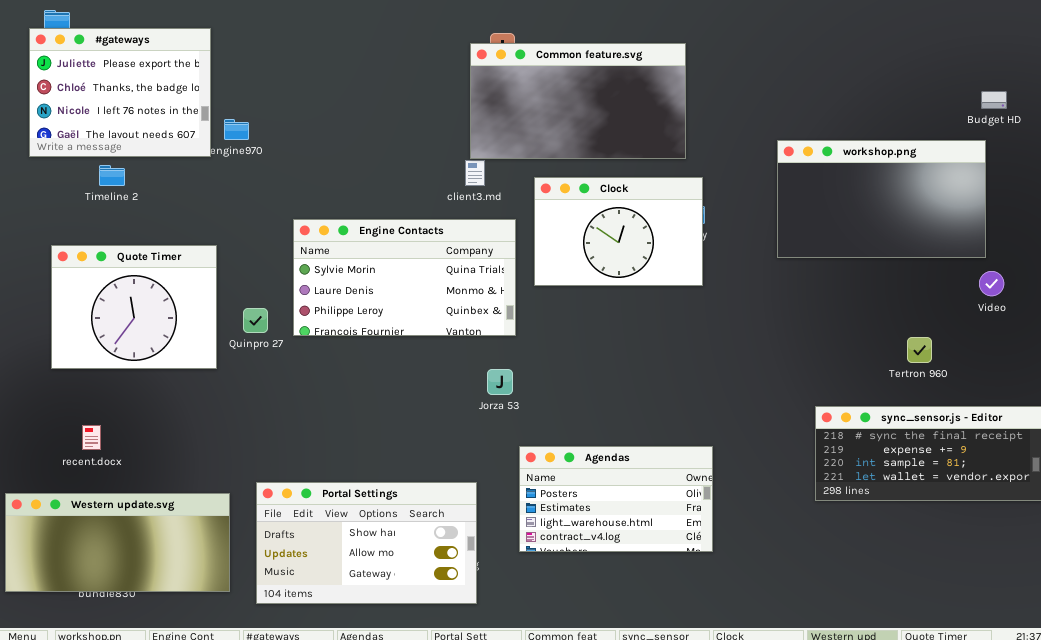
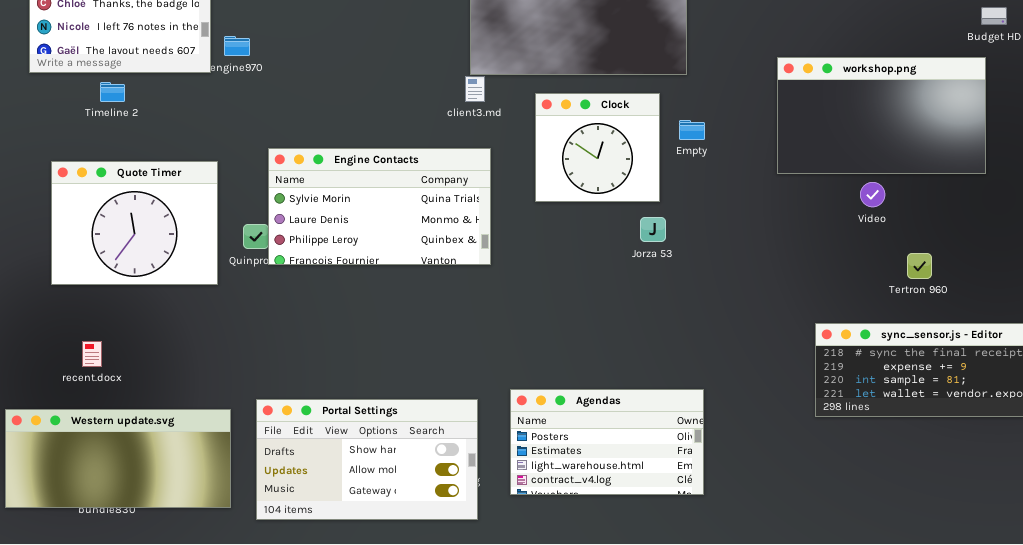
Clock: [534,177,703,286] -> [535,93,660,202], resized
Engine Contacts: [293,219,516,336] -> [268,148,491,265], moved
Video: [979,271,1004,296] -> [860,182,885,207], moved
Jorza 53: [487,369,513,395] -> [640,217,666,242], moved
Agendas: [519,446,713,552] -> [510,389,704,495], moved

